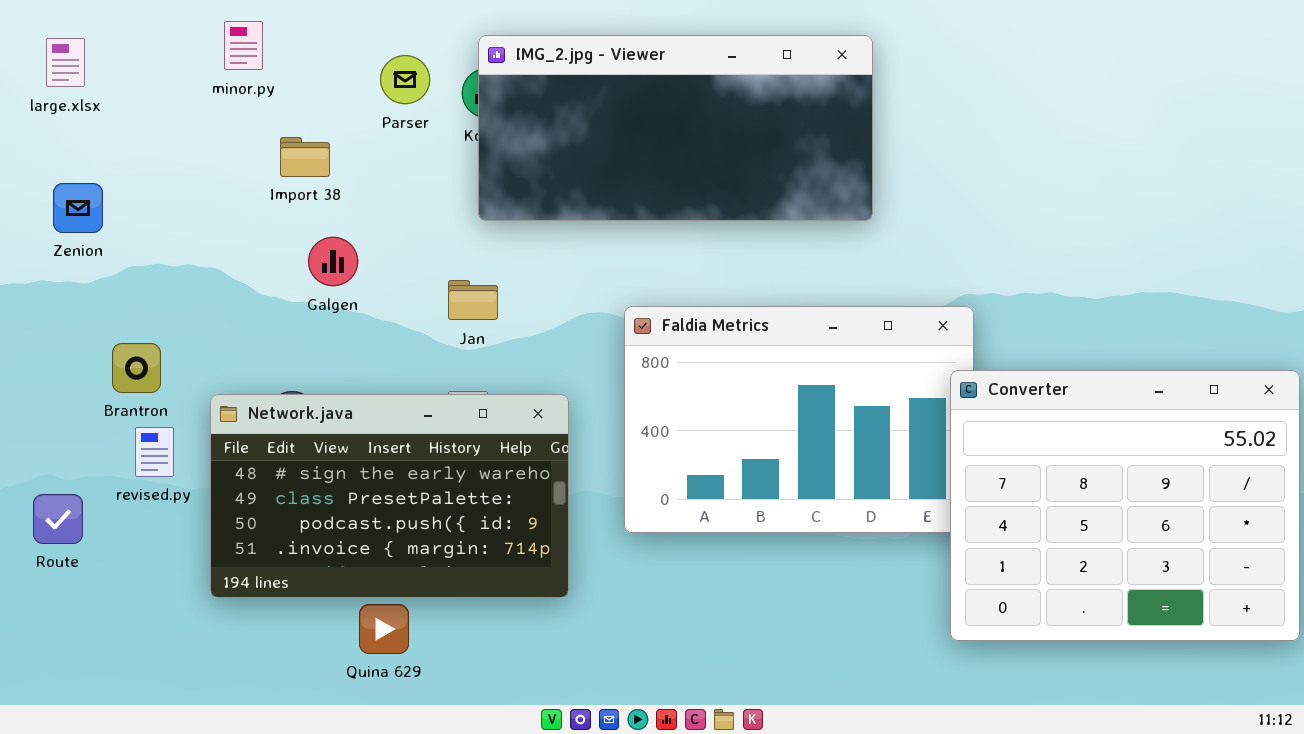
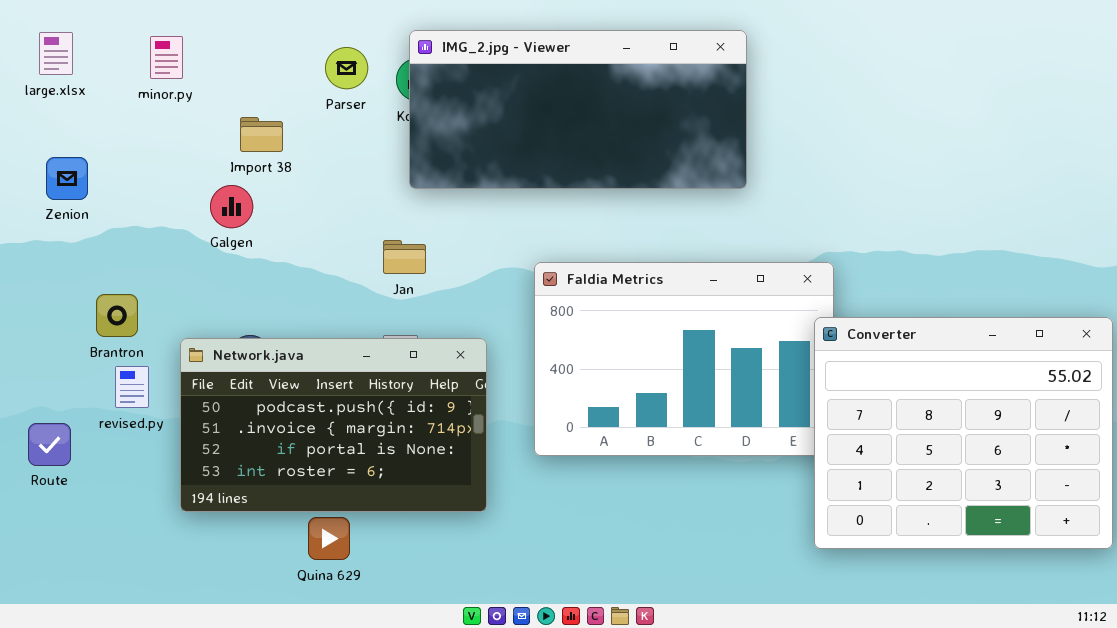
minor.py: [224,21,263,70] -> [150,36,183,79], moved
Galgen: [308,237,358,286] -> [210,185,253,228], moved
Network.java: [210,394,569,598] -> [180,338,487,512], scrolled down 2 rows

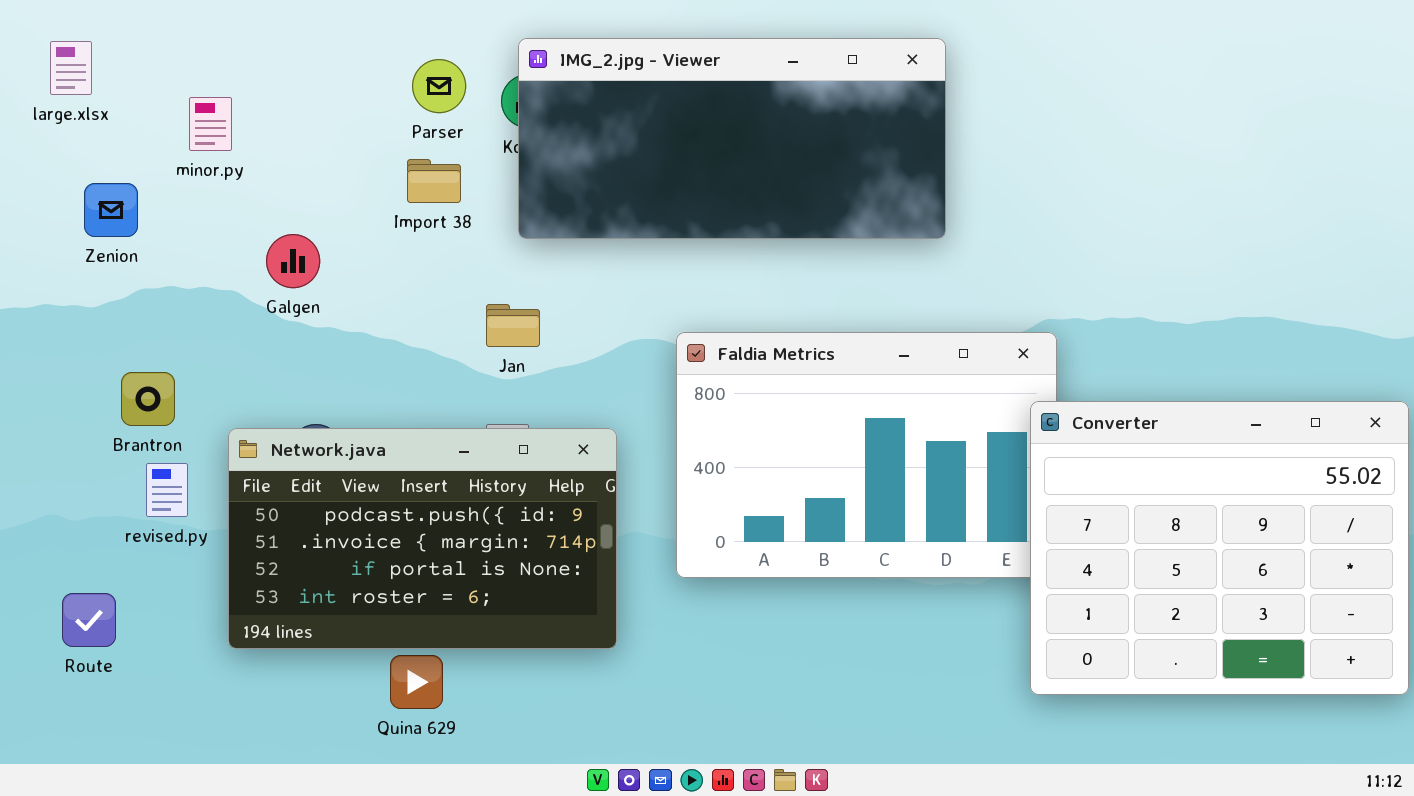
minor.py: [150,36,183,79] -> [189,97,232,151], moved
Import 38: [240,117,283,152] -> [407,159,461,203], moved
Zenion: [46,157,88,200] -> [84,183,138,237], moved
Route: [28,423,71,466] -> [62,593,116,647], moved

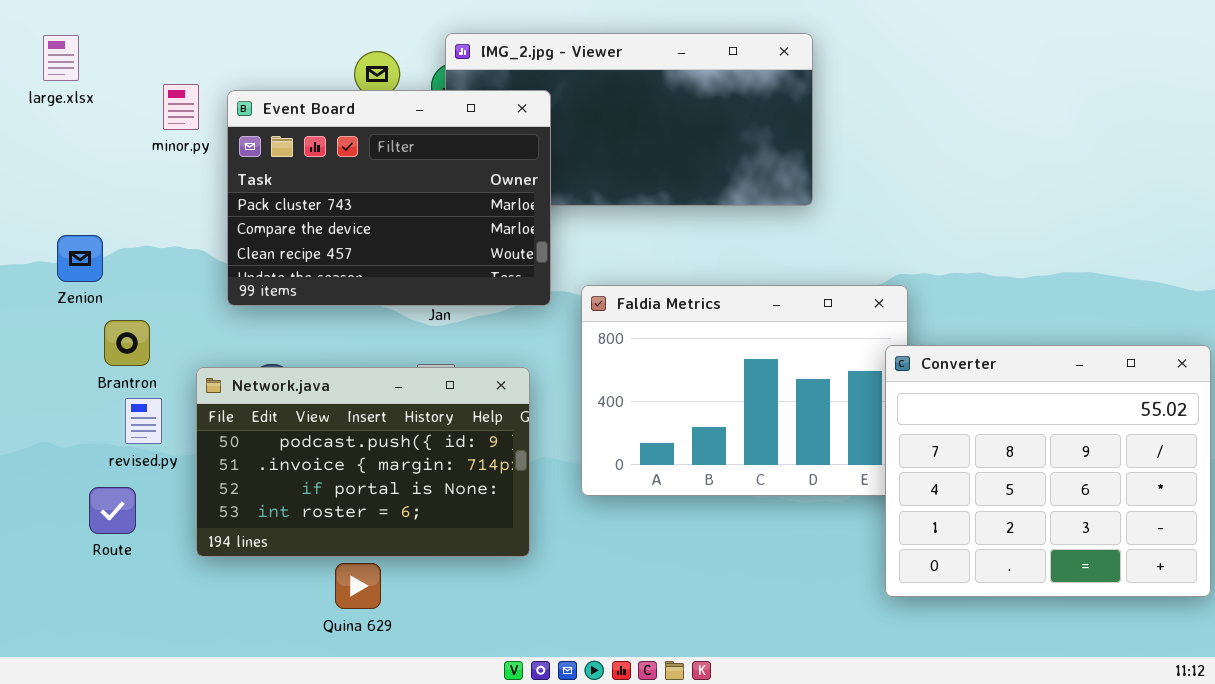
Event Board: none -> [227,90,551,306], opened
Zenion: [84,183,138,237] -> [57,235,103,282], moved
Route: [62,593,116,647] -> [89,487,136,534], moved

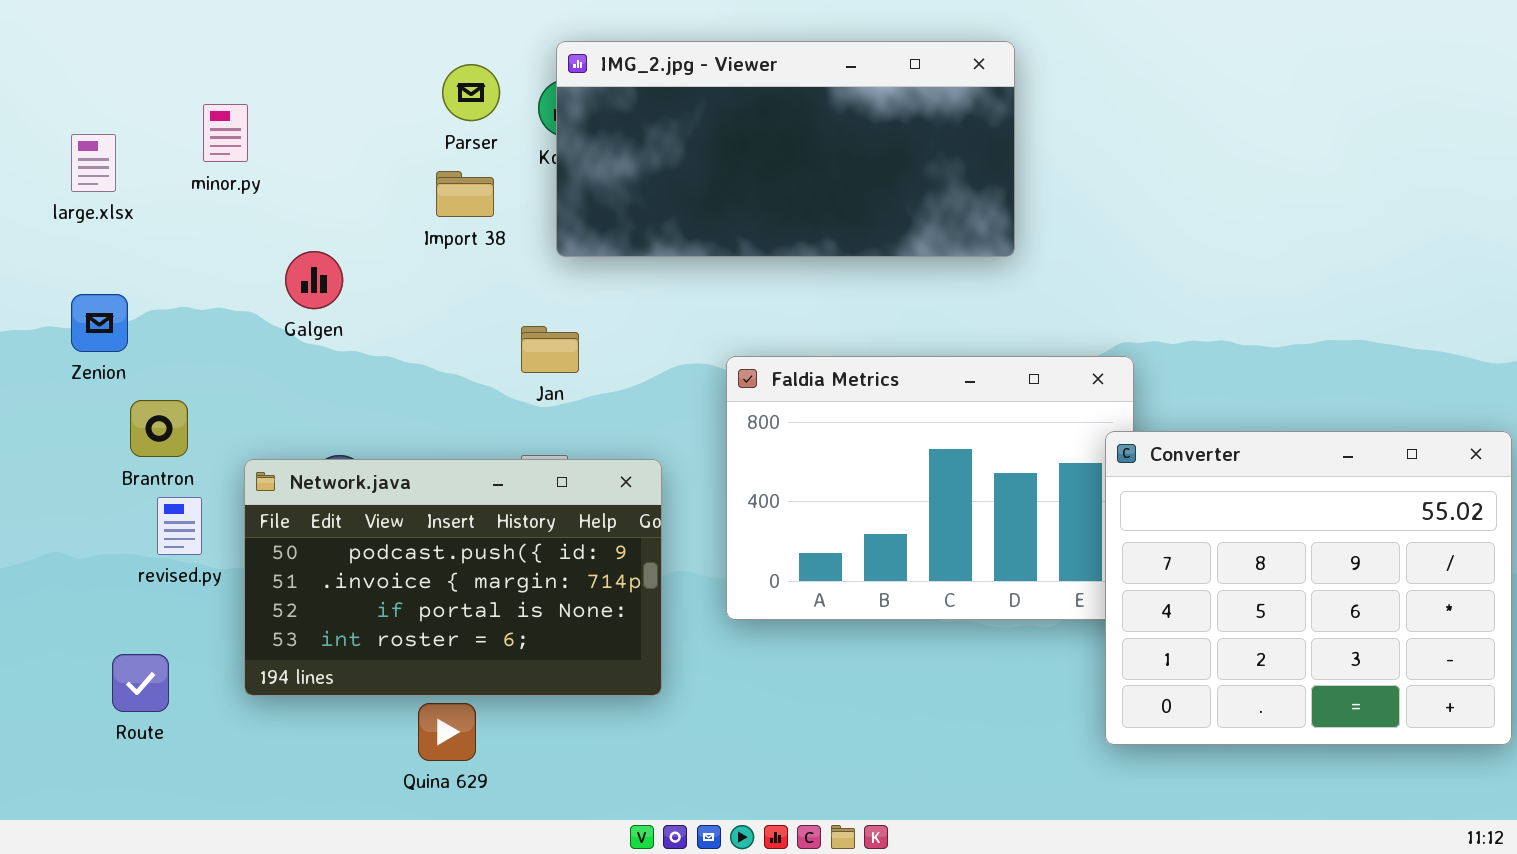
large.xlsx: [43,35,79,81] -> [71,134,116,192], moved
Event Board: [227,90,551,306] -> none, closed
Route: [89,487,136,534] -> [112,654,169,712], moved

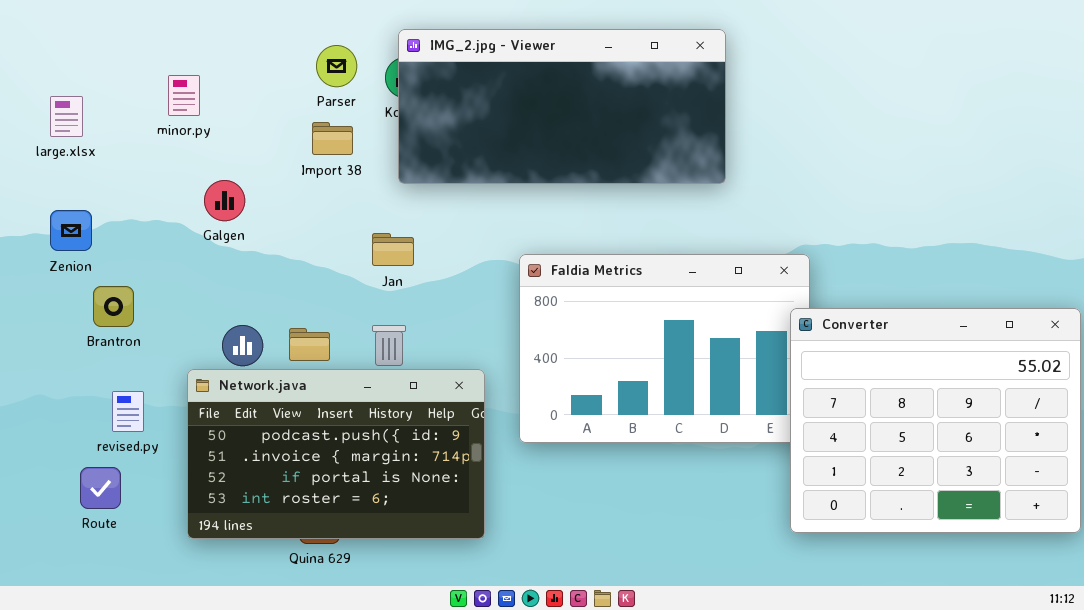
minor.py: [203,104,248,162] -> [168,75,200,116], moved
Network.java: [244,459,662,696] -> [187,369,485,539], moved
revised.py: [157,497,202,555] -> [112,391,144,432], moved

